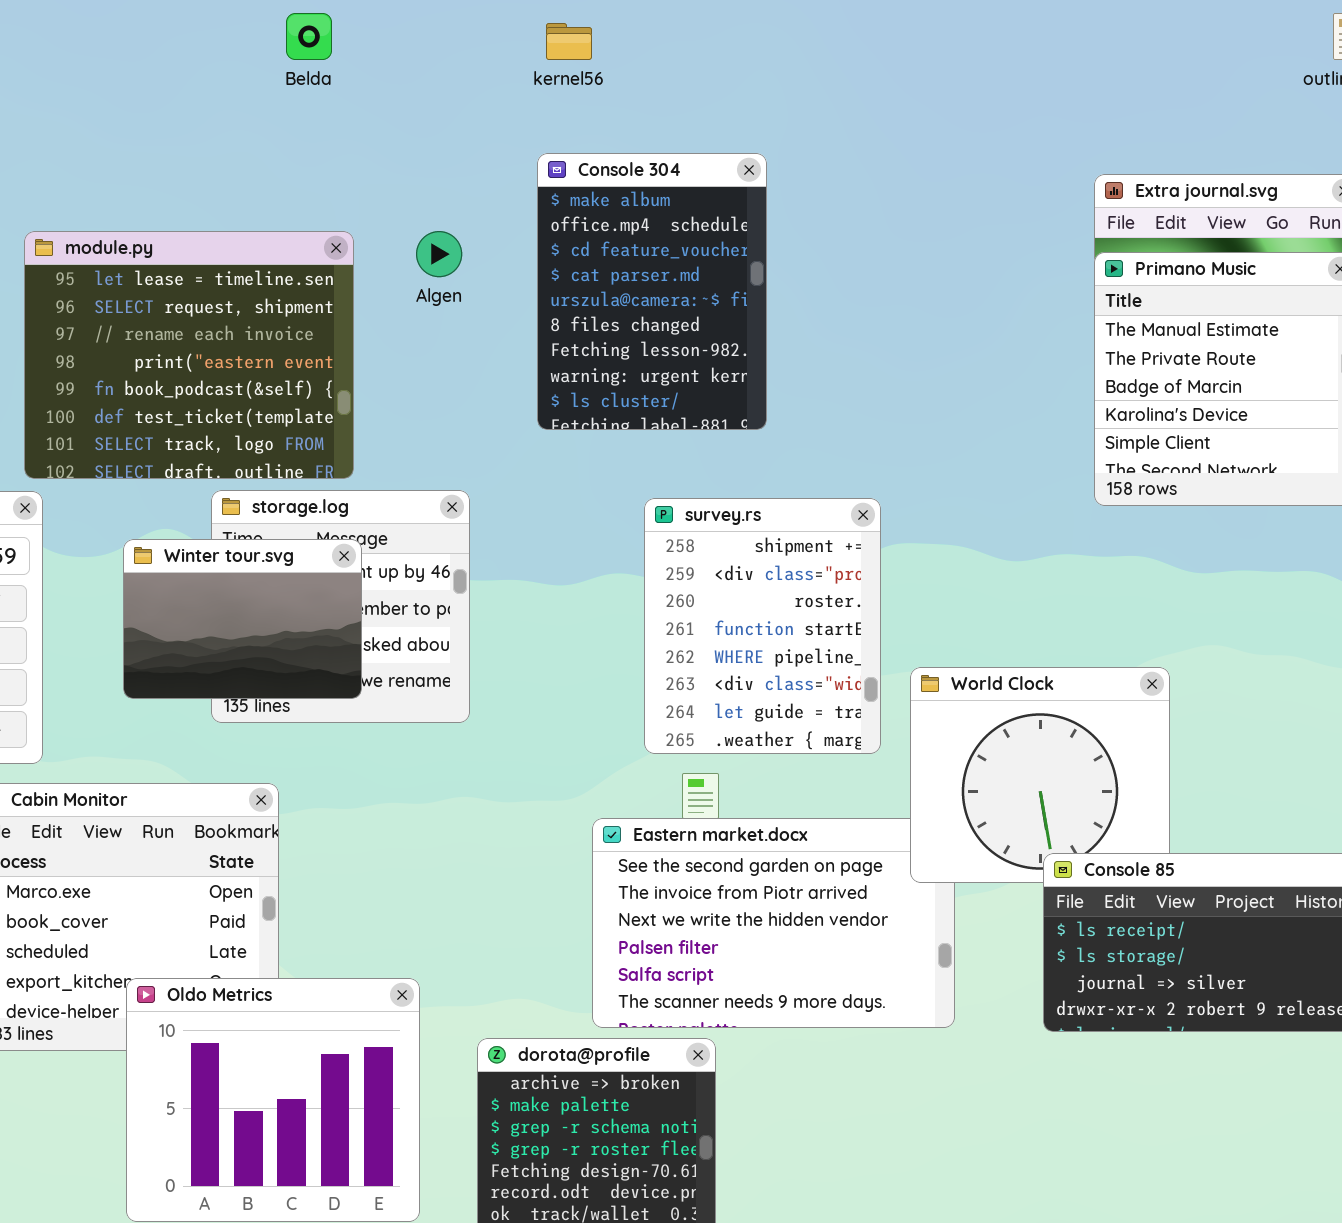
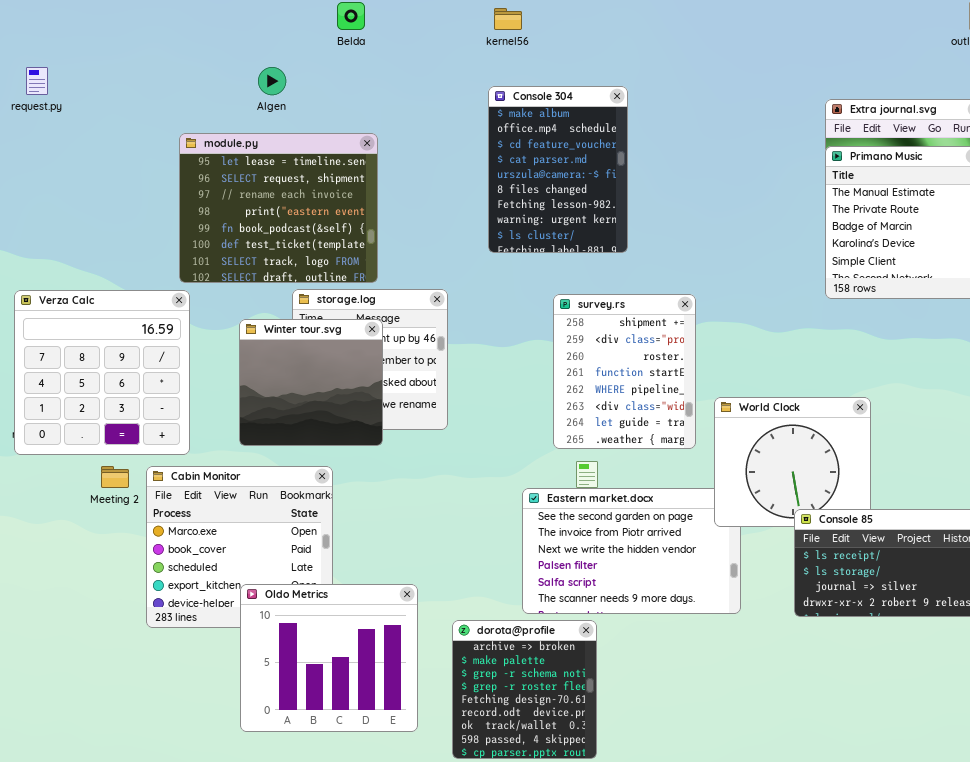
Algen: [416,231,462,277] -> [258,67,286,95], moved
Winter tour.svg: [123,539,362,699] -> [239,319,383,446], resized

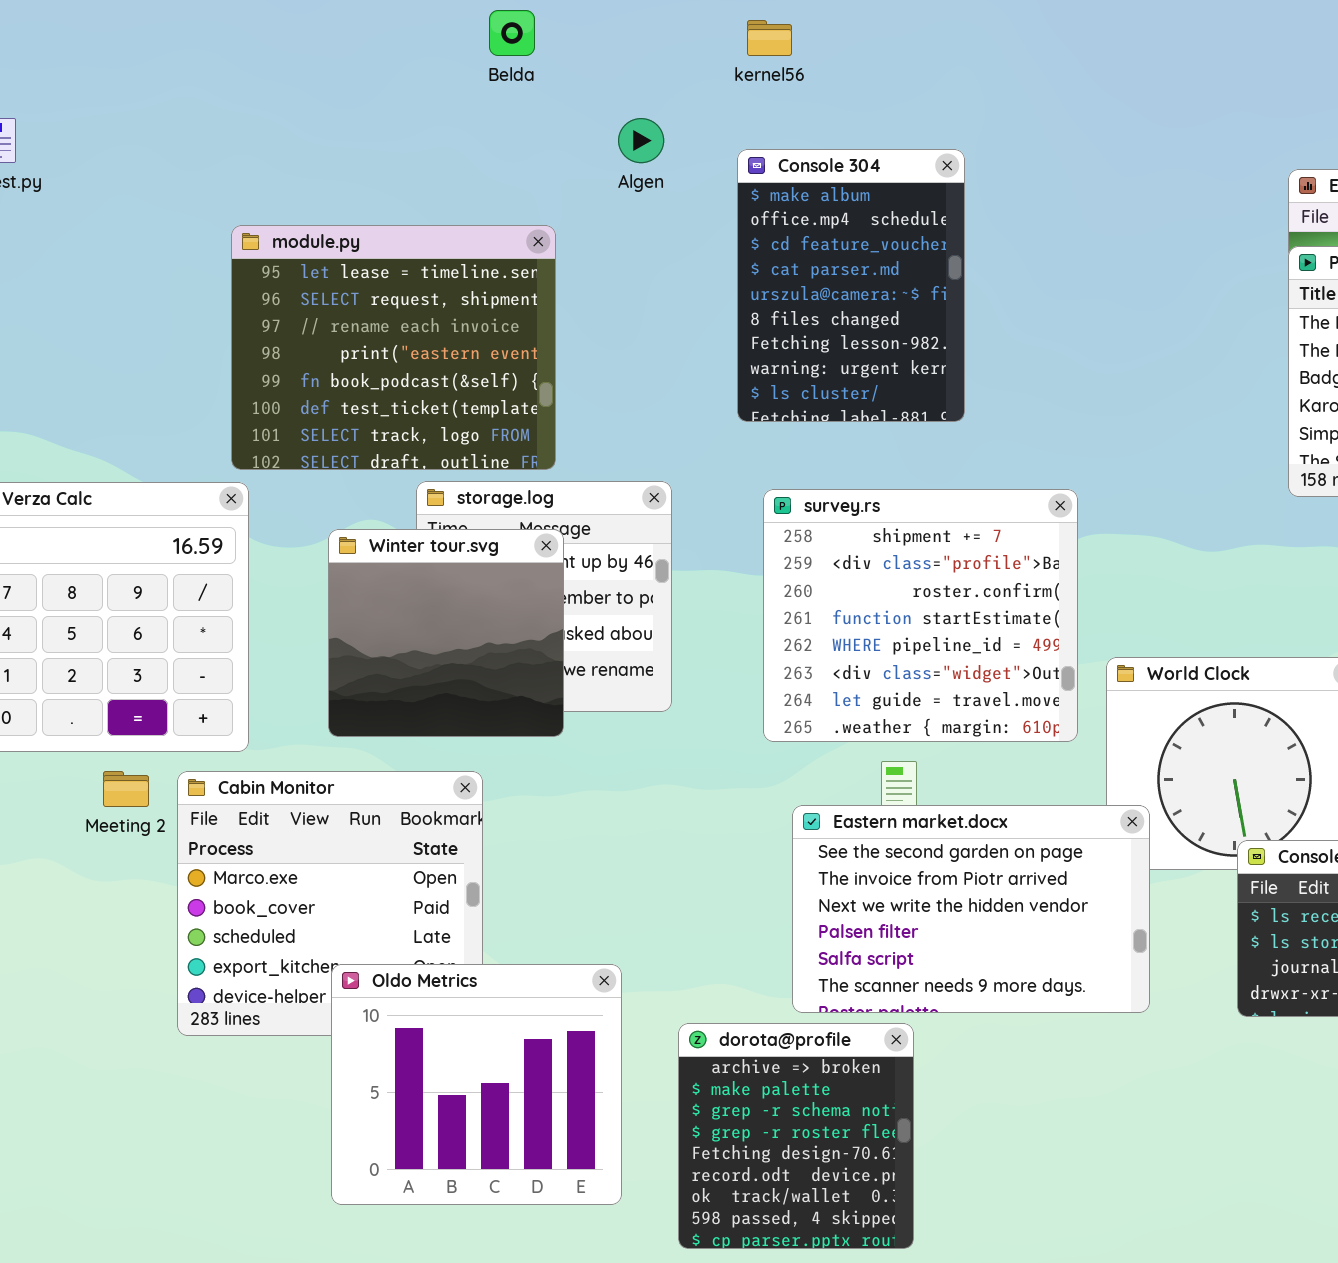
Algen: [258,67,286,95] -> [618,118,664,163], moved
survey.rs: [553,294,696,449] -> [763,489,1078,742], resized
Eastern market.docx: [522,488,741,614] -> [792,805,1150,1013], raised

